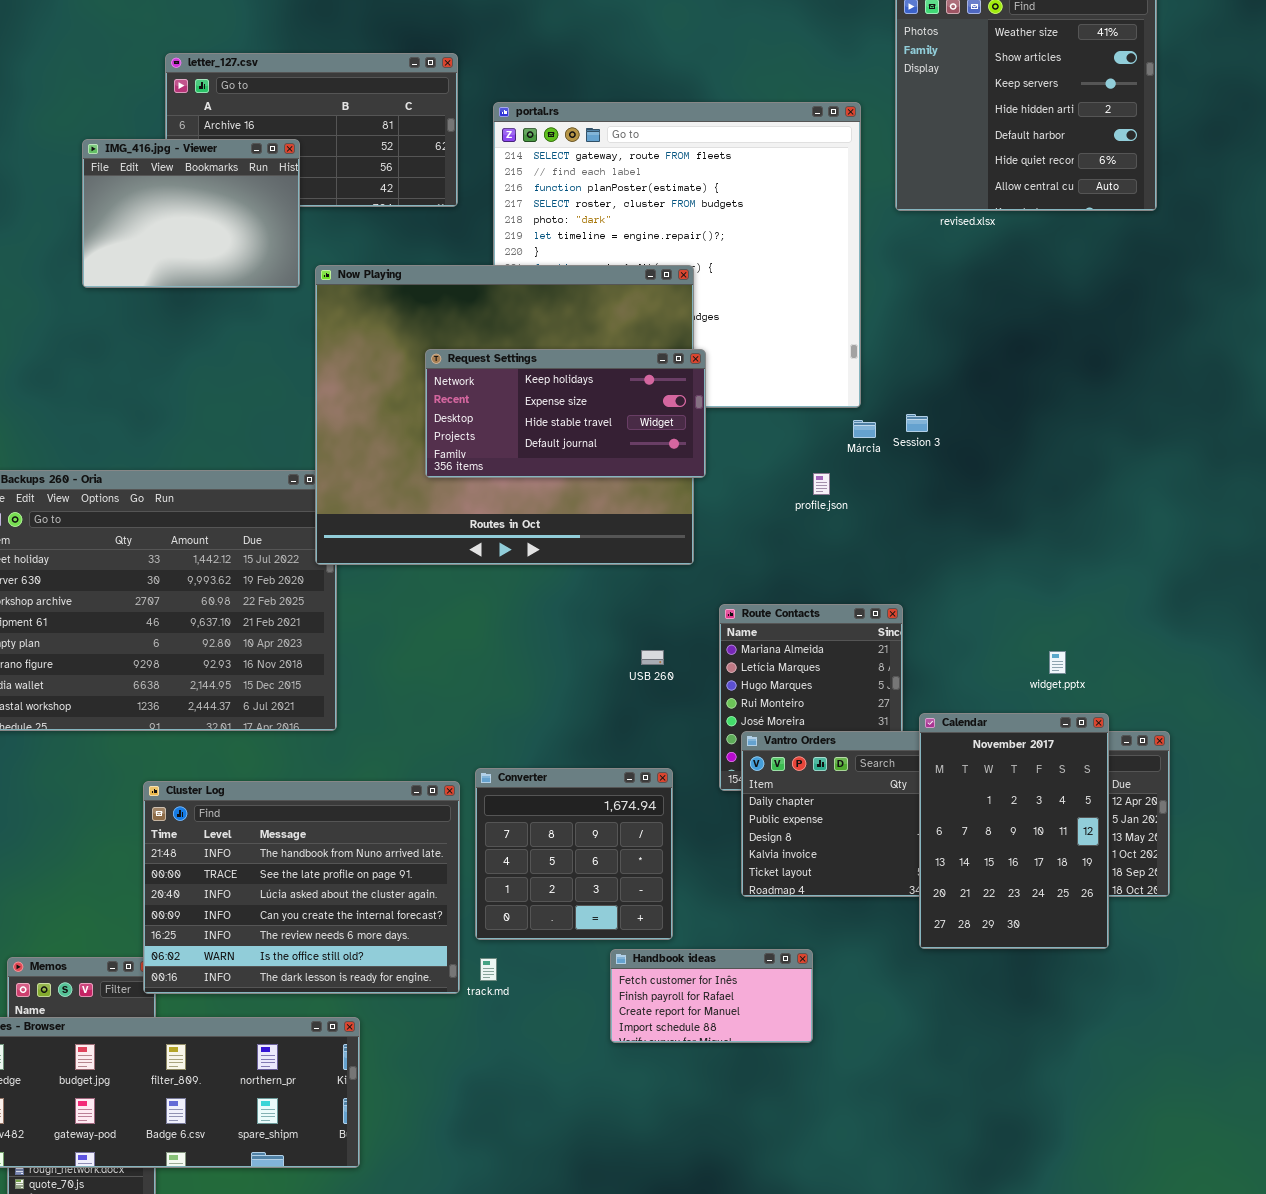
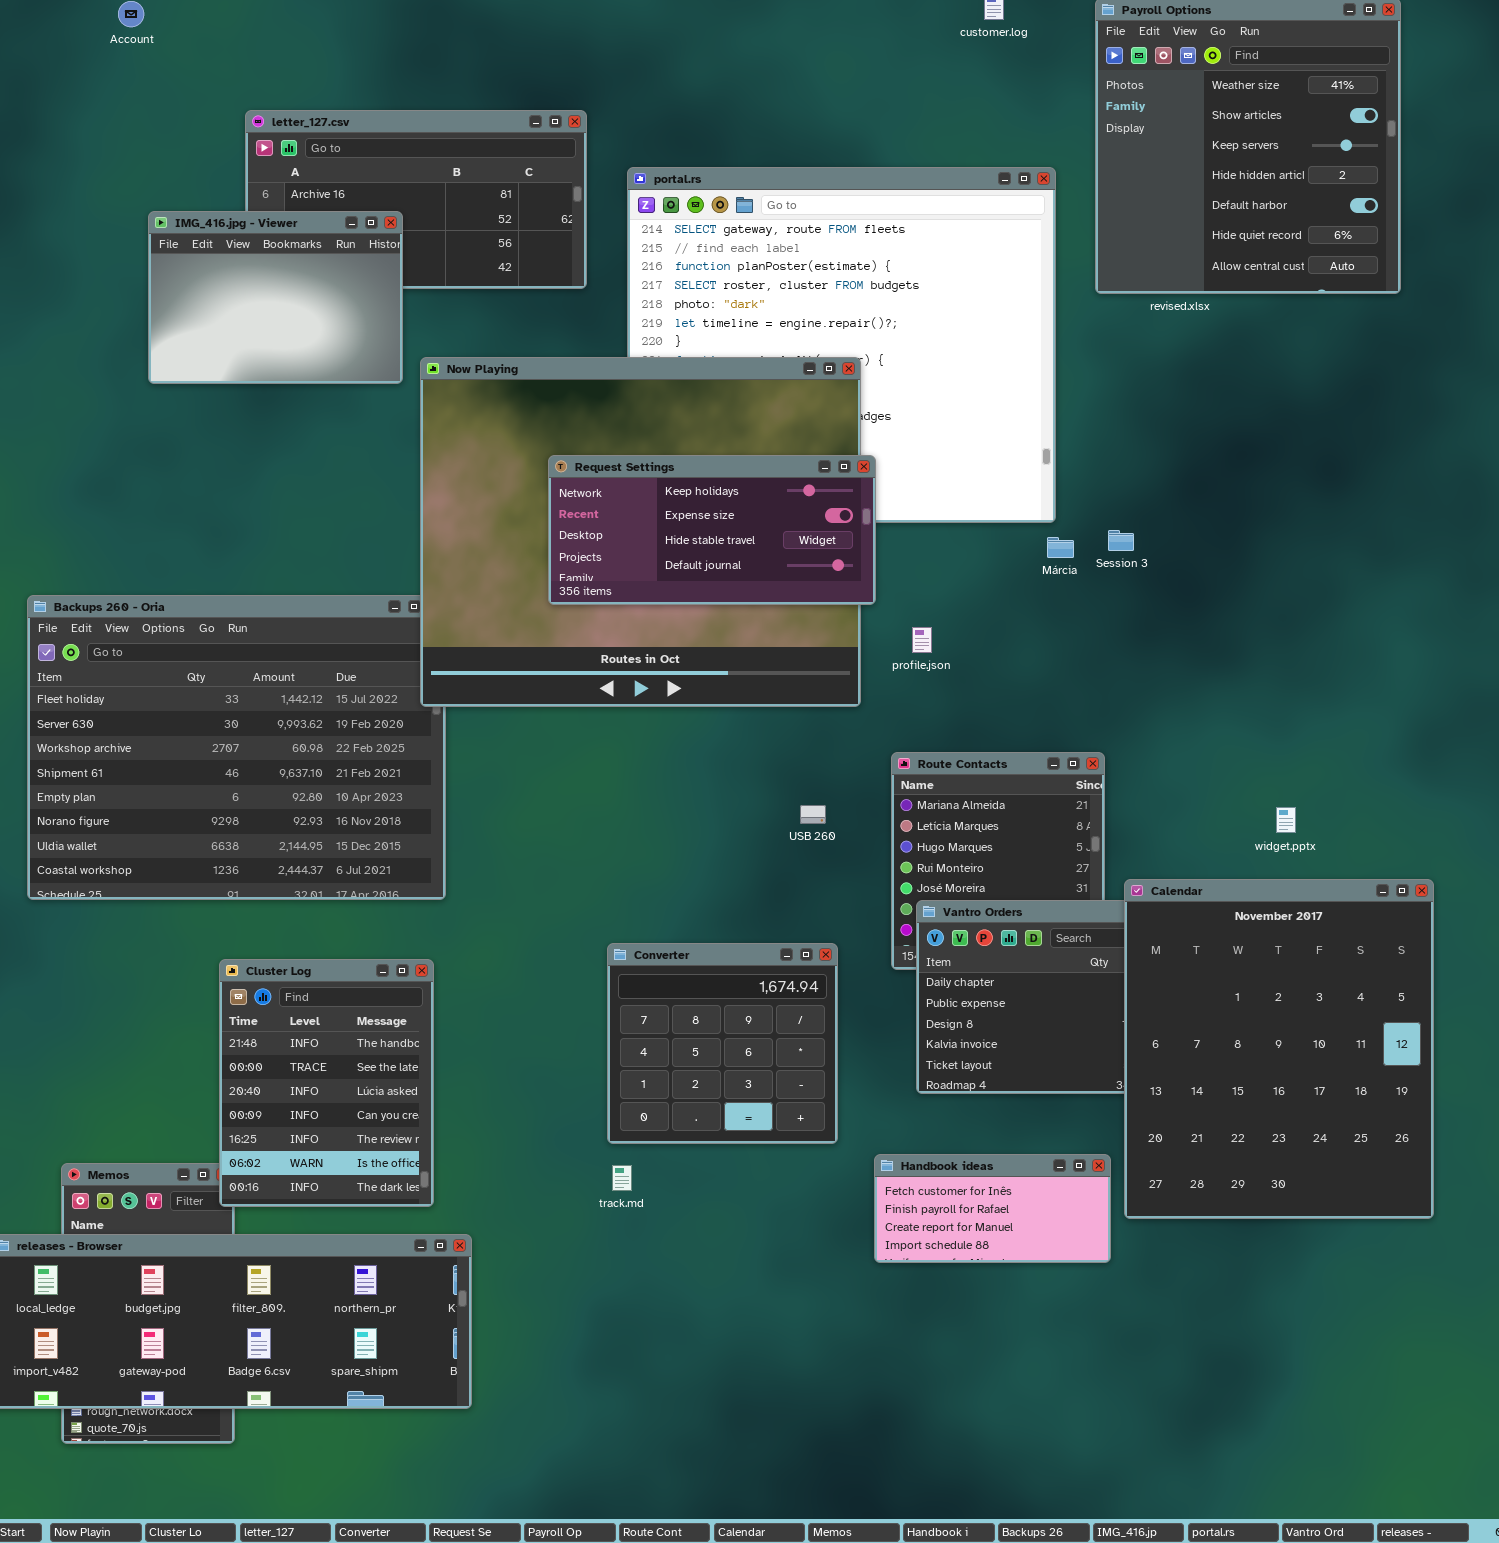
profile.json: [813,473,830,495] -> [912,627,932,653], moved
Calendar: [919,713,1109,949] -> [1124,879,1434,1219], resized
Cluster Log: [143,781,460,994] -> [219,959,434,1207], resized
Handbook ideas: [610,949,813,1043] -> [874,1154,1111,1263], moved

